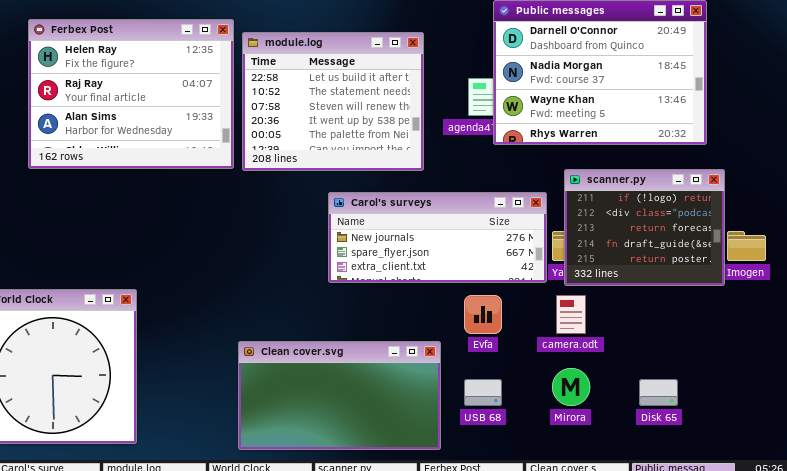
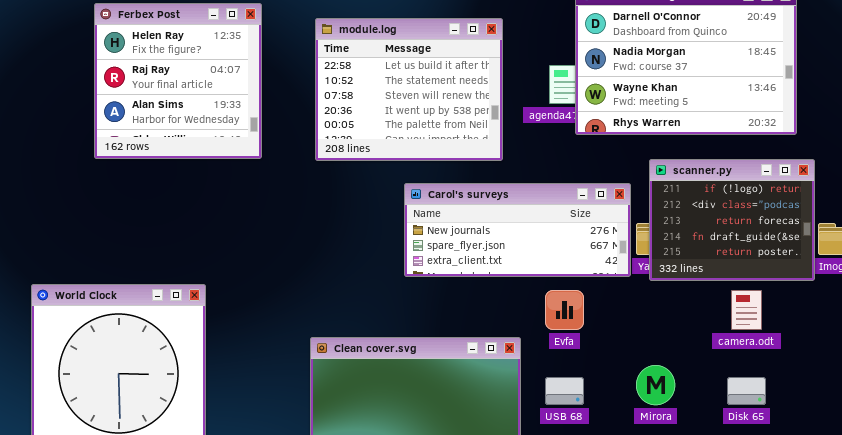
Ferbex Post: [28,19,234,169] -> [94,3,262,159], resized
camera.odt: [556,295,586,334] -> [731,290,762,330], moved

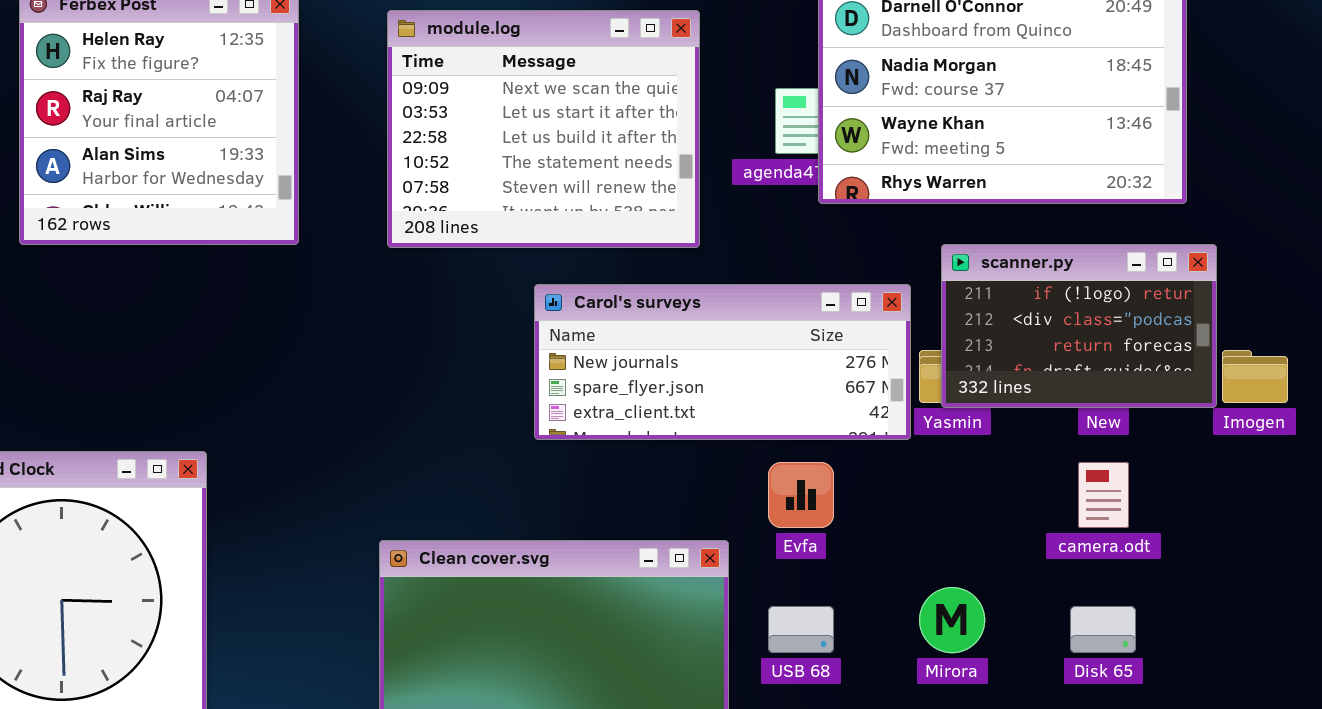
module.log: [315,18,503,161] -> [387,10,700,248], scrolled up 2 rows
scanner.py: [649,159,815,281] -> [941,244,1217,408], resized

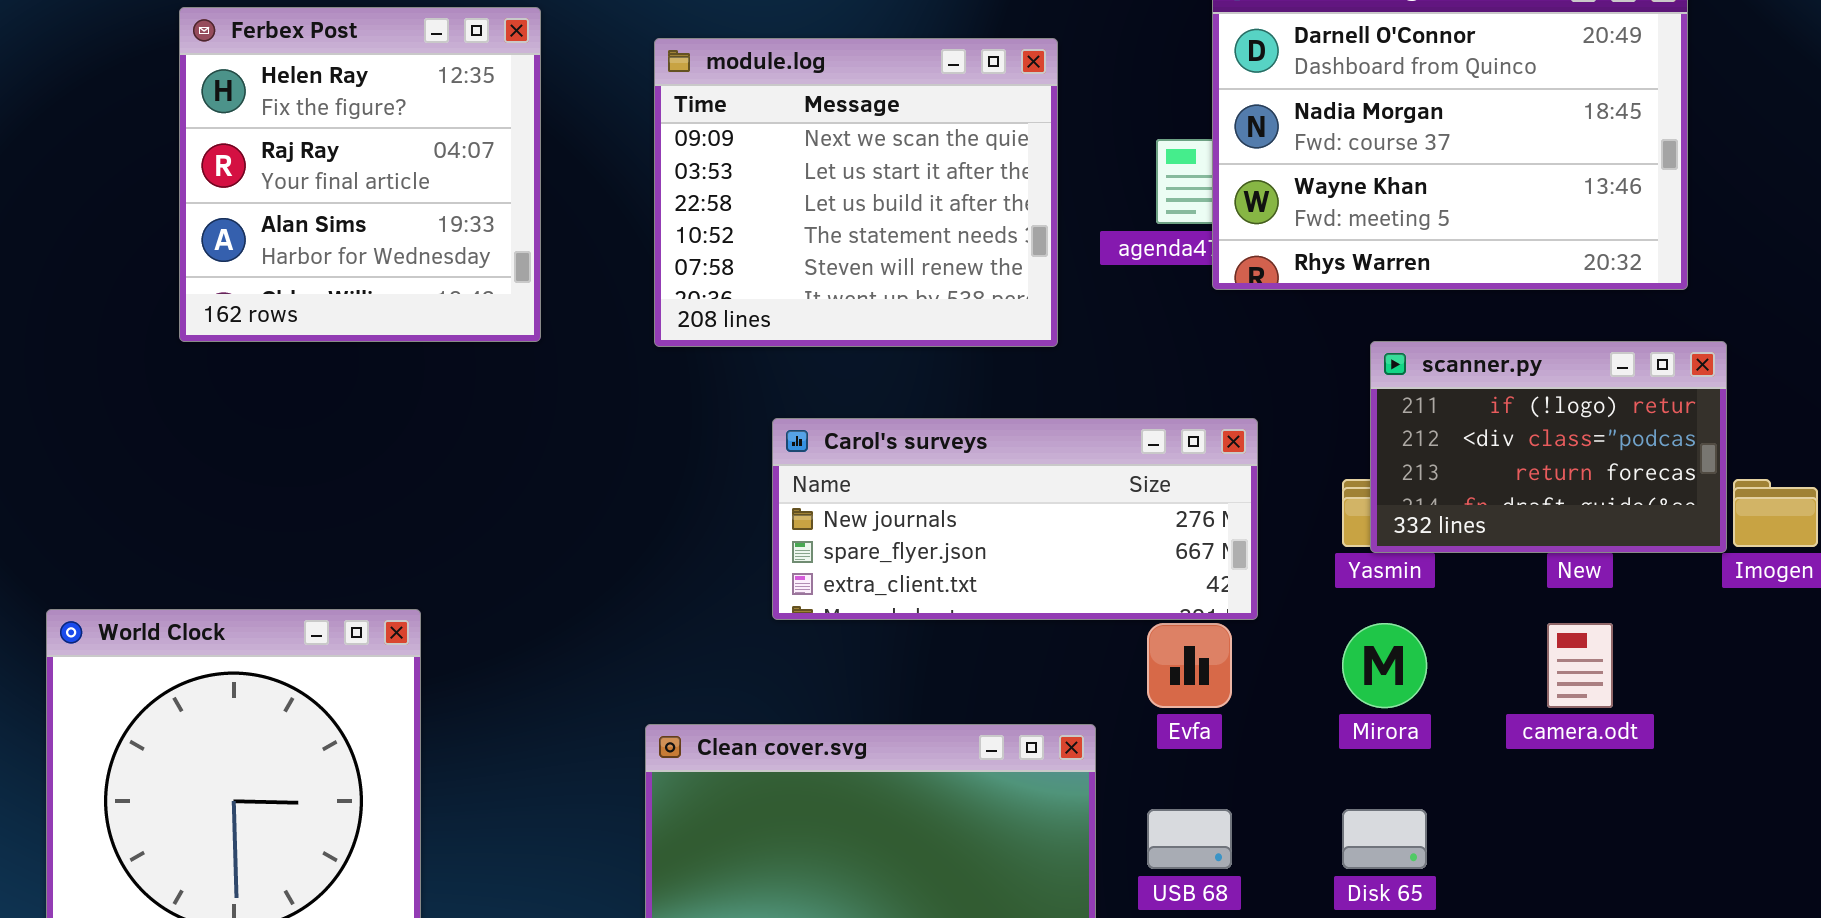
Carol's surveys: [534,284,911,440] -> [772,418,1258,620], moved
Mirora: [919,587,985,653] -> [1342,623,1427,708], moved
Disk 65: [1070,606,1136,653] -> [1342,809,1427,869], moved

